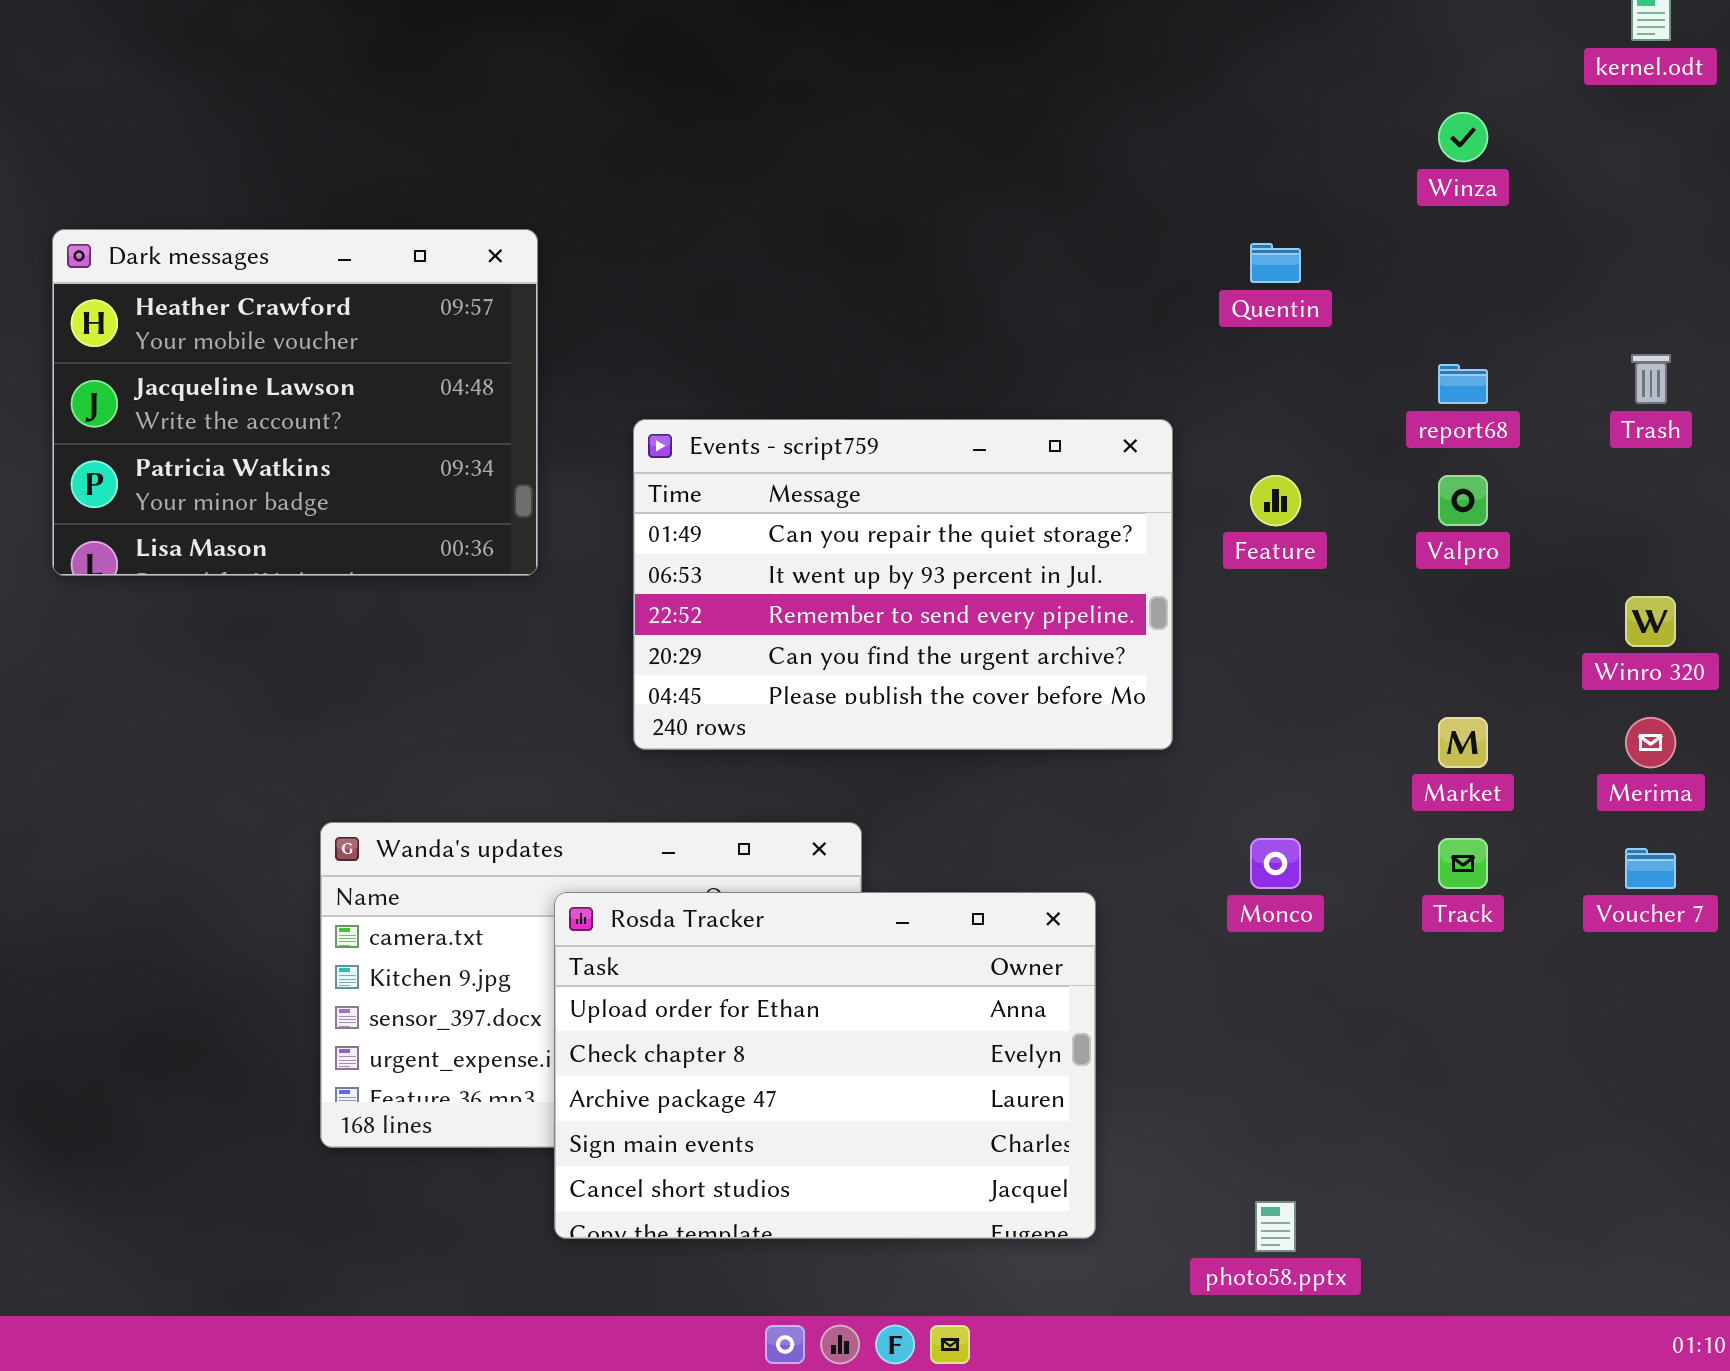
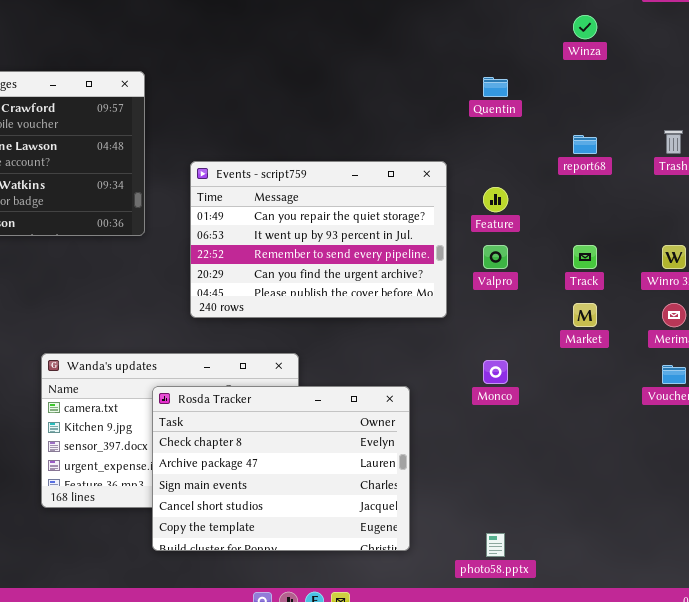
Valpro: [1438,475,1488,526] -> [483,245,508,269], moved
Track: [1438,838,1488,889] -> [573,245,597,269], moved
Rosda Tracker: [554,892,1096,1239] -> [152,386,410,551], scrolled down 1 row

